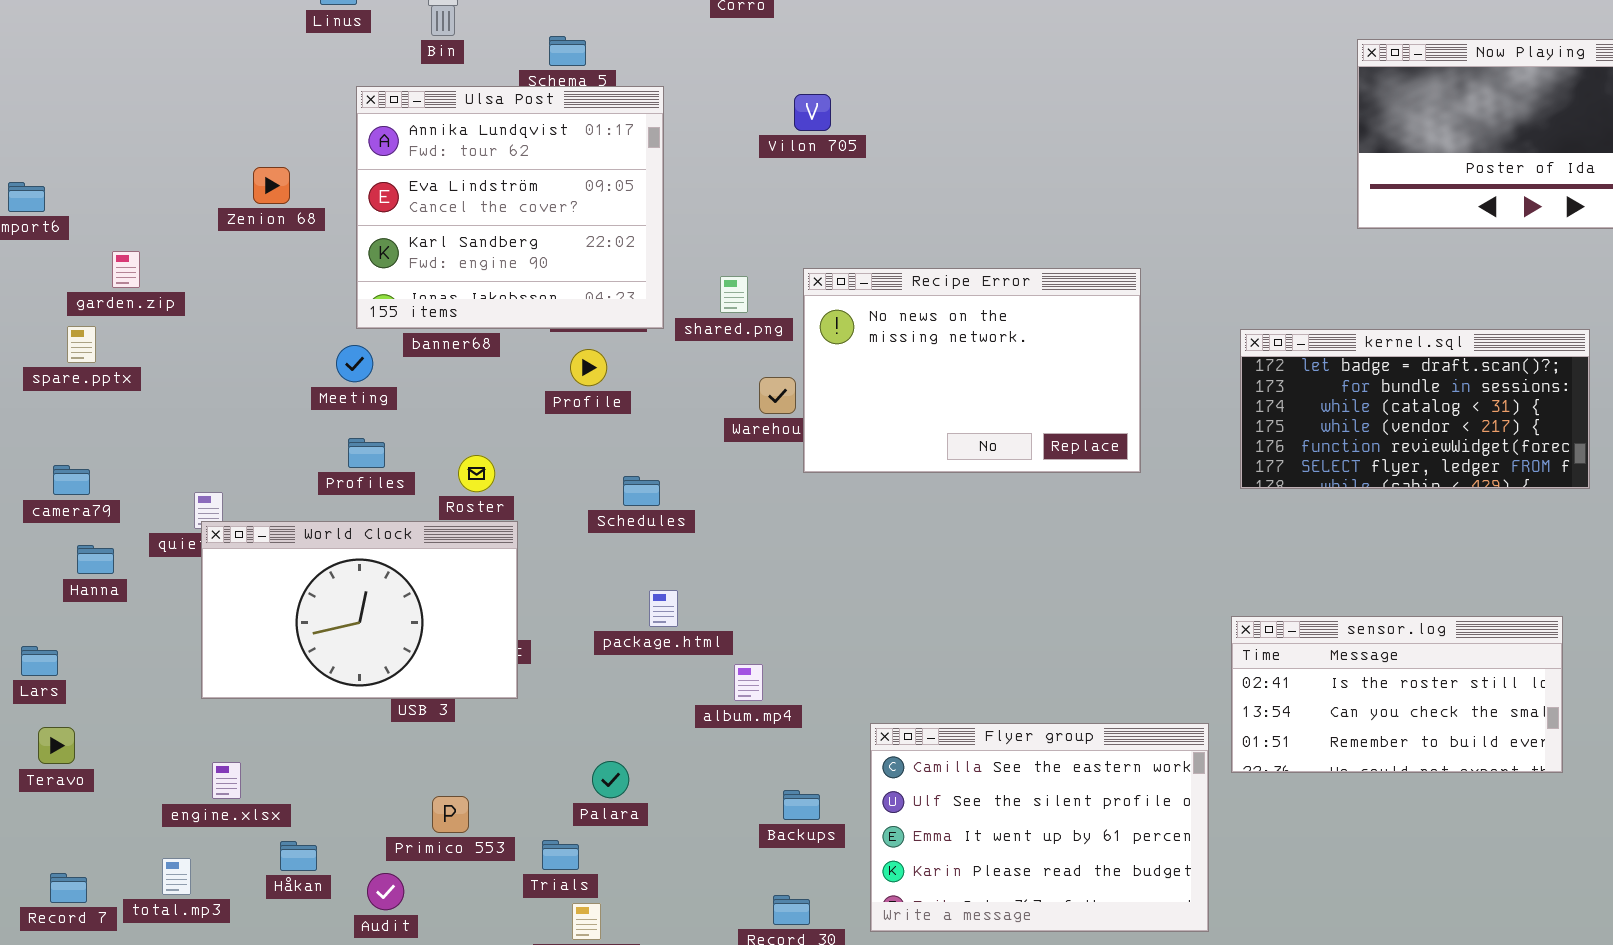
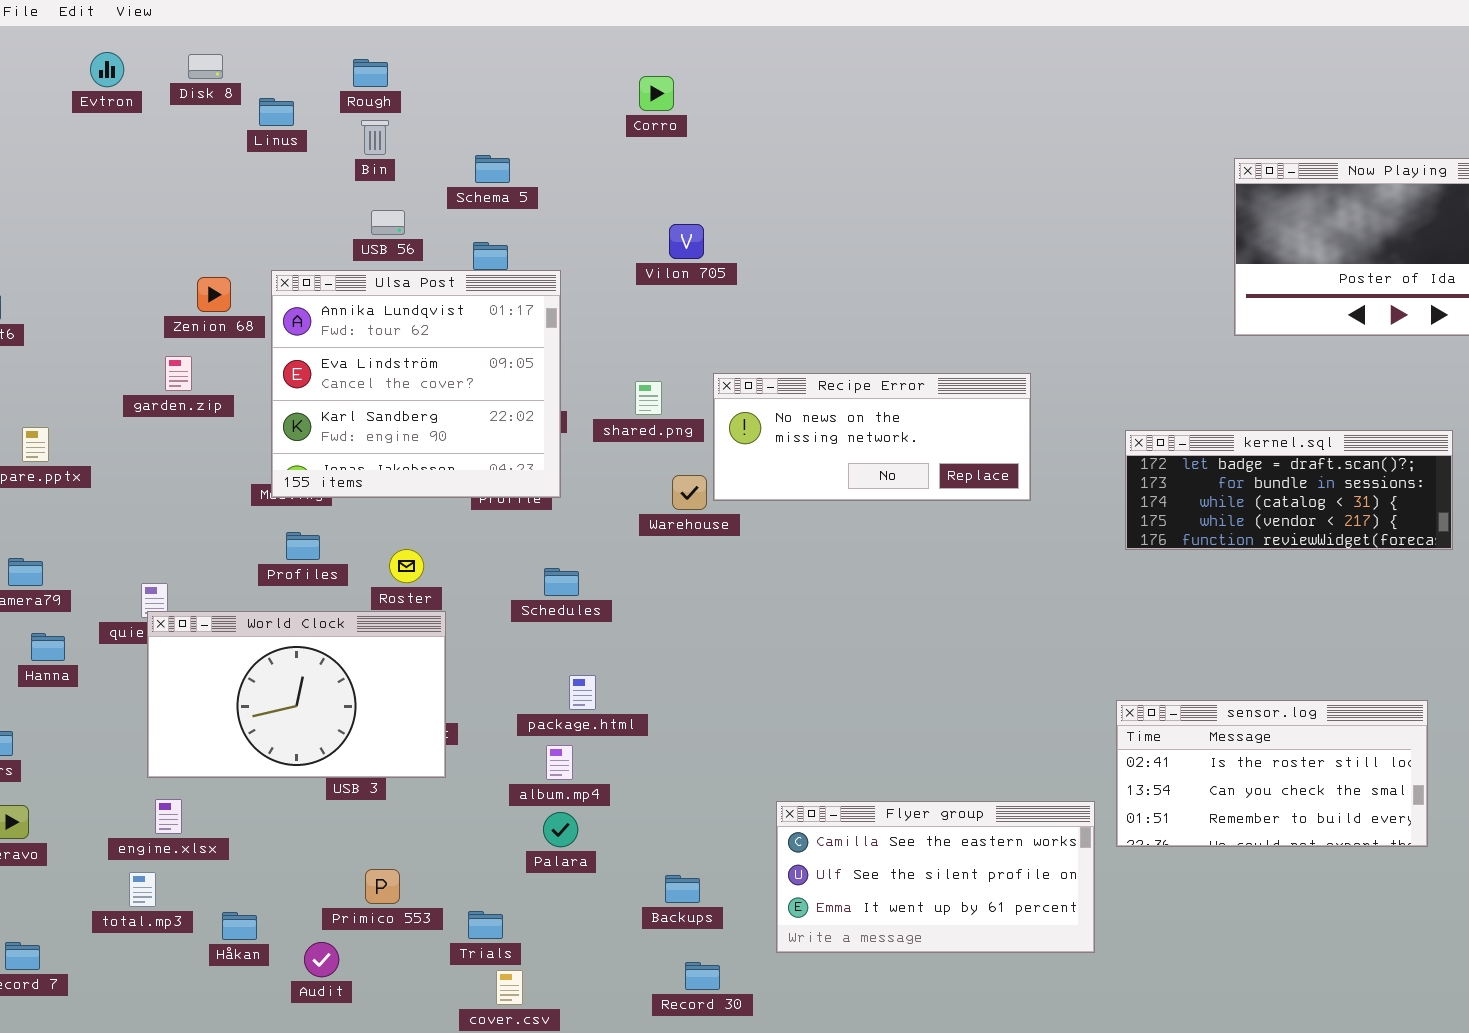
Ulsa Post: [356,86,664,329] -> [271,270,561,498], moved
Vilon 705: [794,94,831,131] -> [669,224,704,259], moved
garden.zip: [112,251,140,288] -> [165,356,192,391], moved
Recipe Error: [803,268,1141,473] -> [713,373,1031,501], resized
kernel.sql: [1240,329,1590,489] -> [1125,430,1453,550], resized
album.mp4: [734,664,763,701] -> [546,745,573,780], moved
Flyer group: [870,723,1209,932] -> [776,801,1095,953], resized
Palara: [592,761,629,798] -> [543,812,578,847], moved
engine.xlsx: [212,762,241,799] -> [155,799,182,834], moved
Backups: [783,790,820,820] -> [665,875,700,903], moved
total.mp3: [162,858,191,895] -> [129,872,156,907], moved

